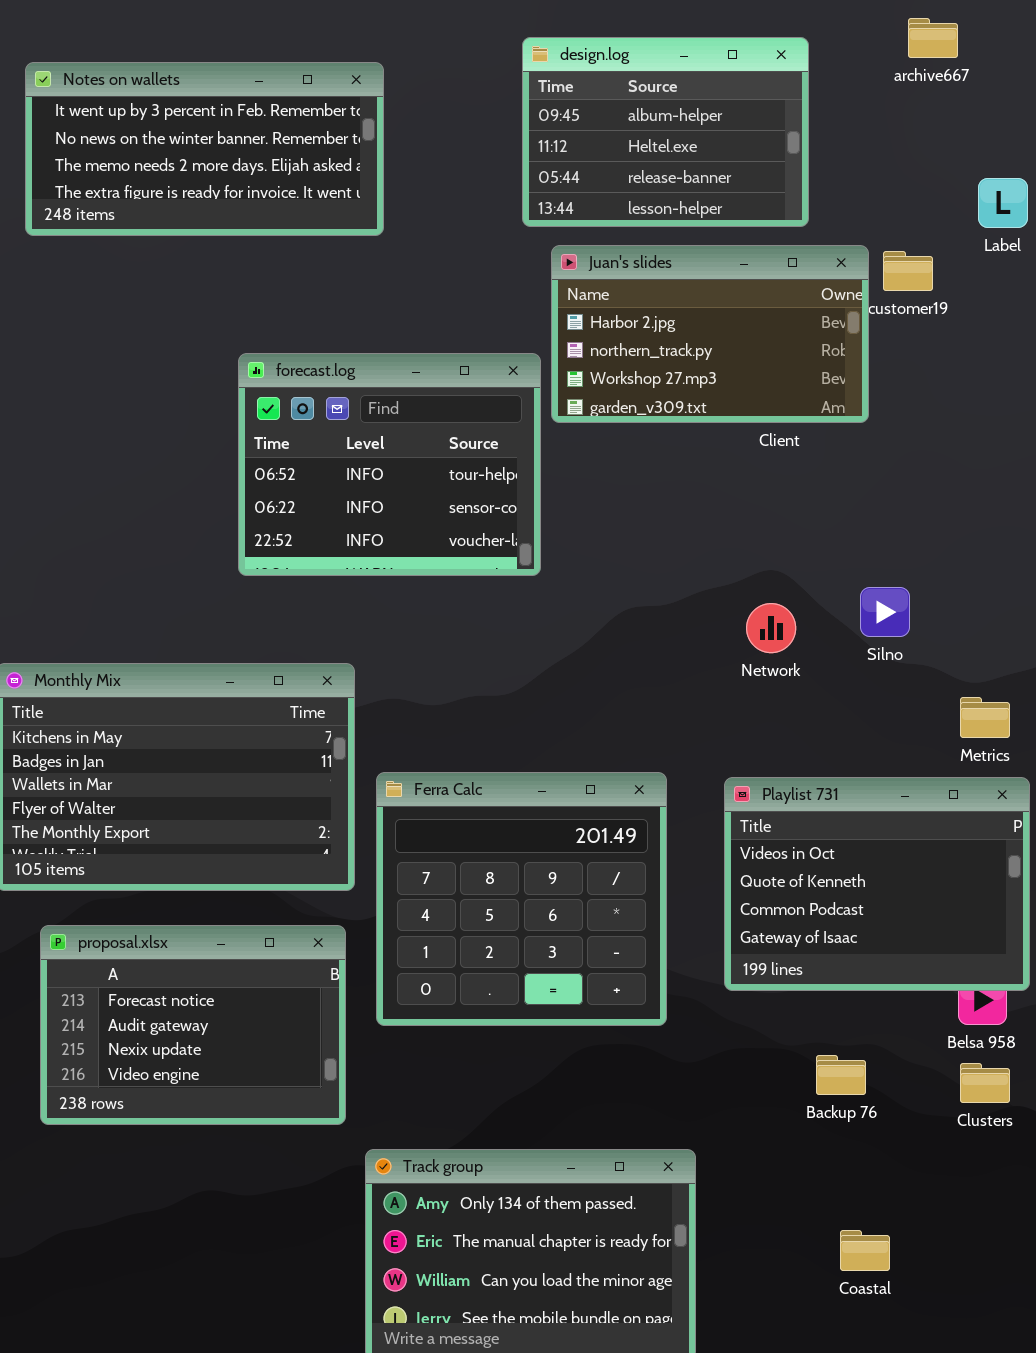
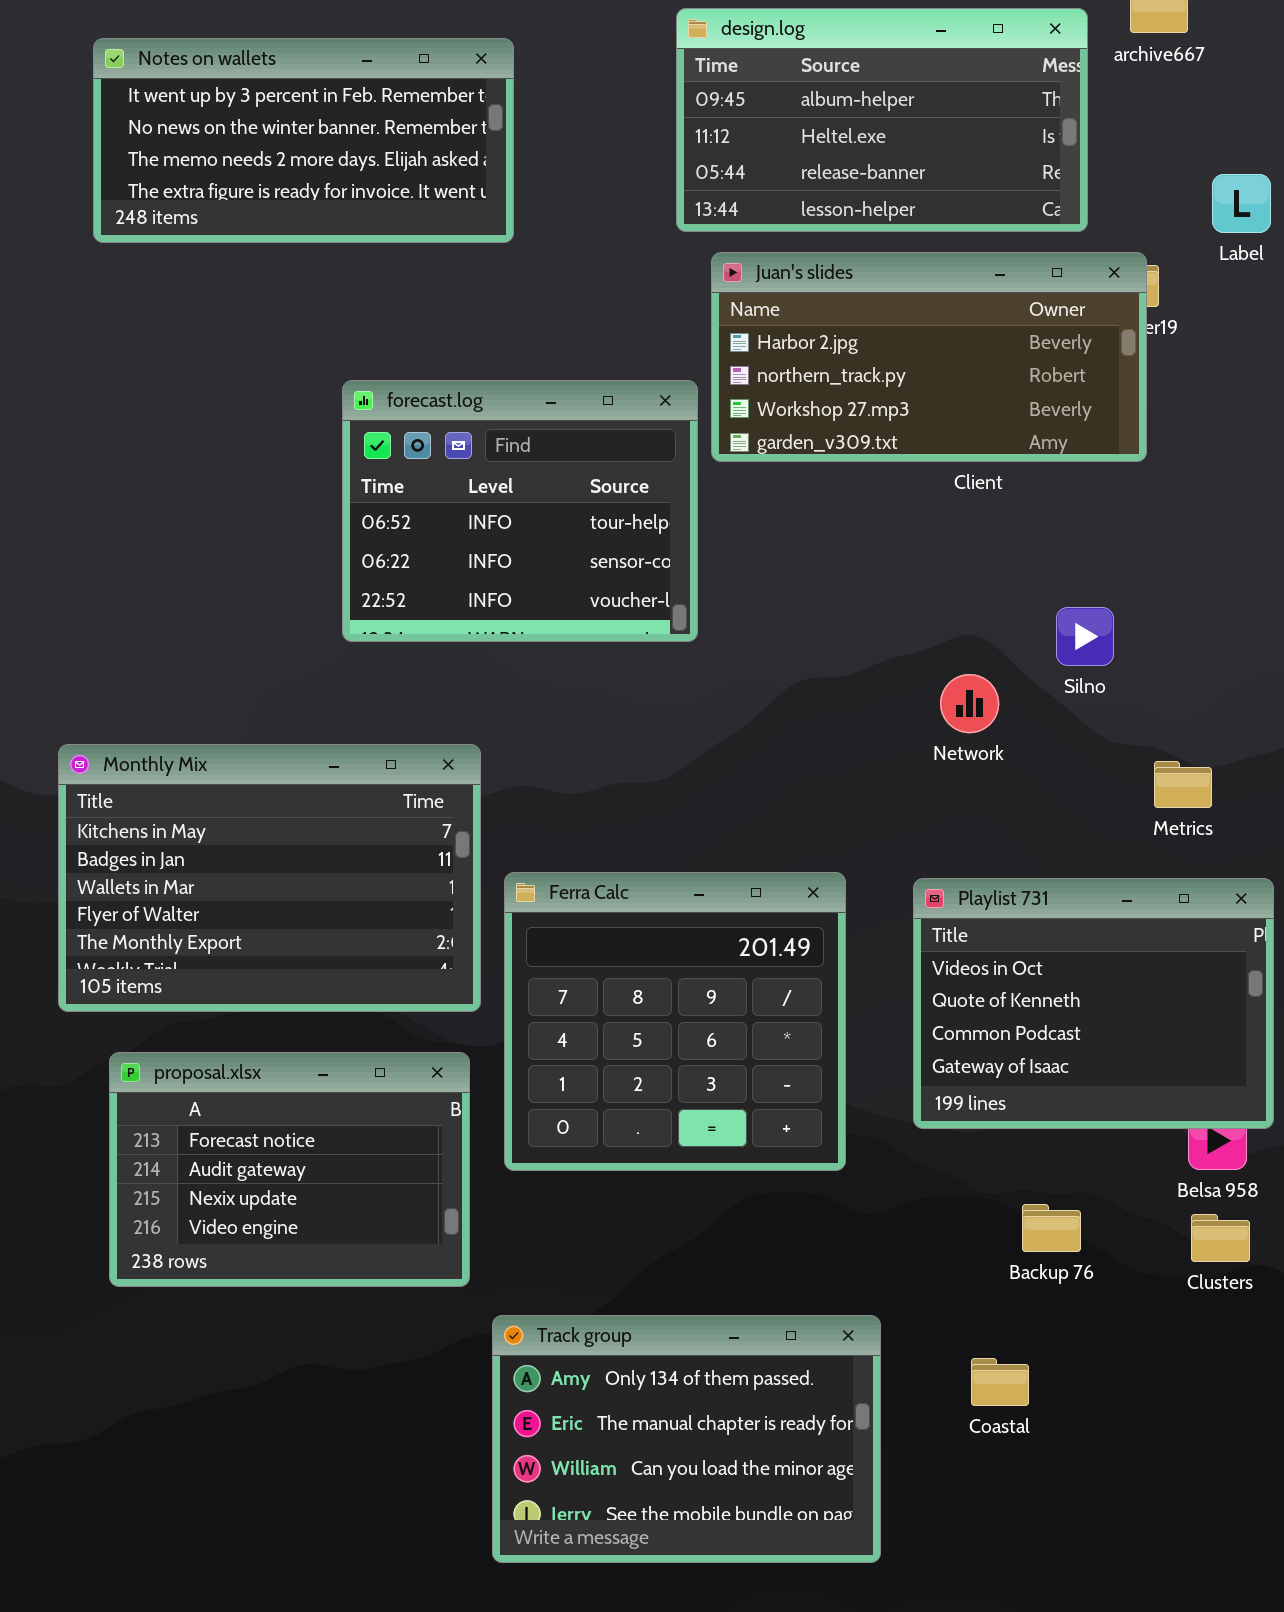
design.log: [522,37,809,227] -> [676,8,1088,232], resized
Juan's slides: [551,245,869,423] -> [711,252,1147,462], resized
Silno: [860,587,910,637] -> [1056,607,1114,666], moved
Metrics: [960,697,1010,738] -> [1154,761,1212,808], moved
Coastal: [840,1230,890,1271] -> [971,1358,1029,1406], moved

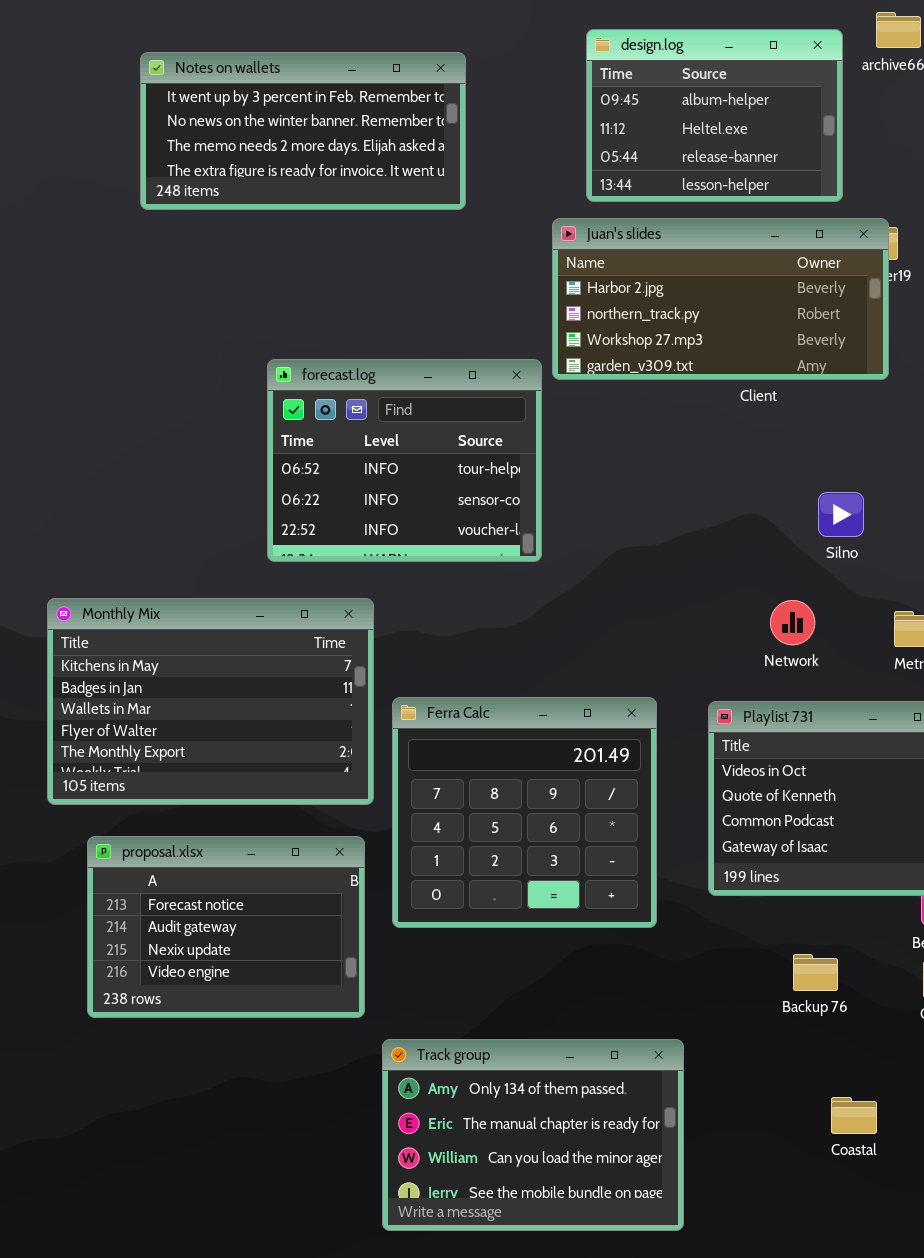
design.log: [676,8,1088,232] -> [586,29,843,202], resized
Notes on wallets: [93,38,514,243] -> [140,52,466,210], moved
forecast.log: [342,380,698,642] -> [267,359,542,562], moved
Network: [940,674,999,733] -> [770,600,815,645], moved
Coastal: [971,1358,1029,1406] -> [831,1097,877,1134], moved

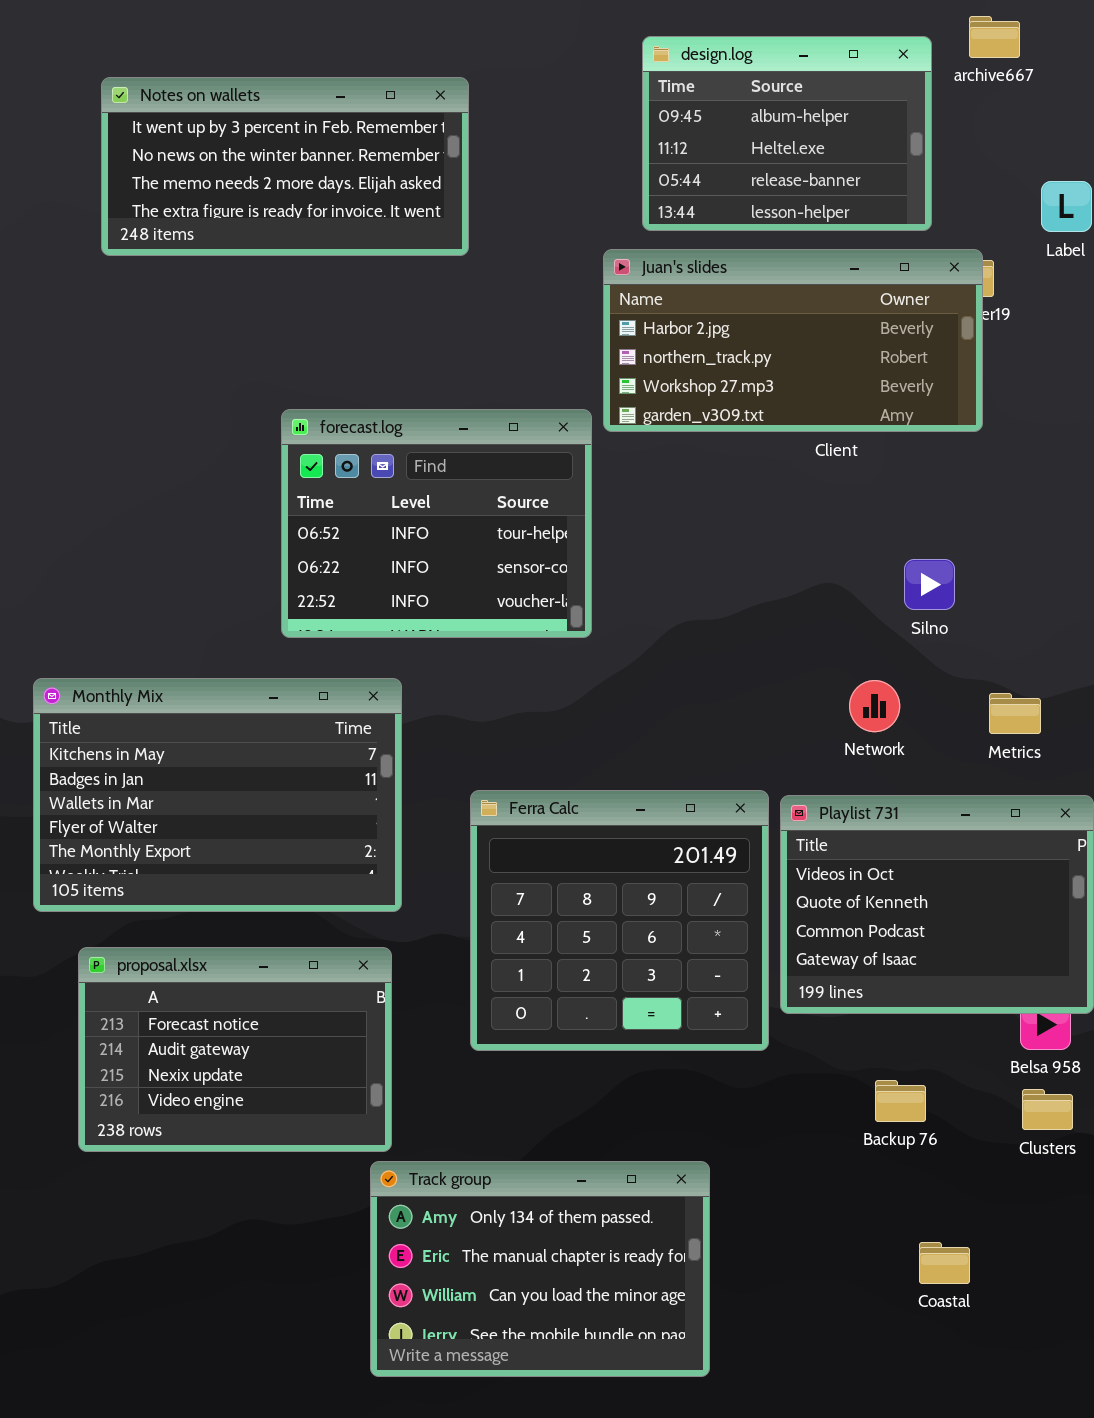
Notes on wallets: [140,52,466,210] -> [101,77,469,256], moved
Ferra Calc: [392,697,657,928] -> [470,790,769,1051], moved
Track group: [382,1039,684,1231] -> [370,1161,710,1377], moved

